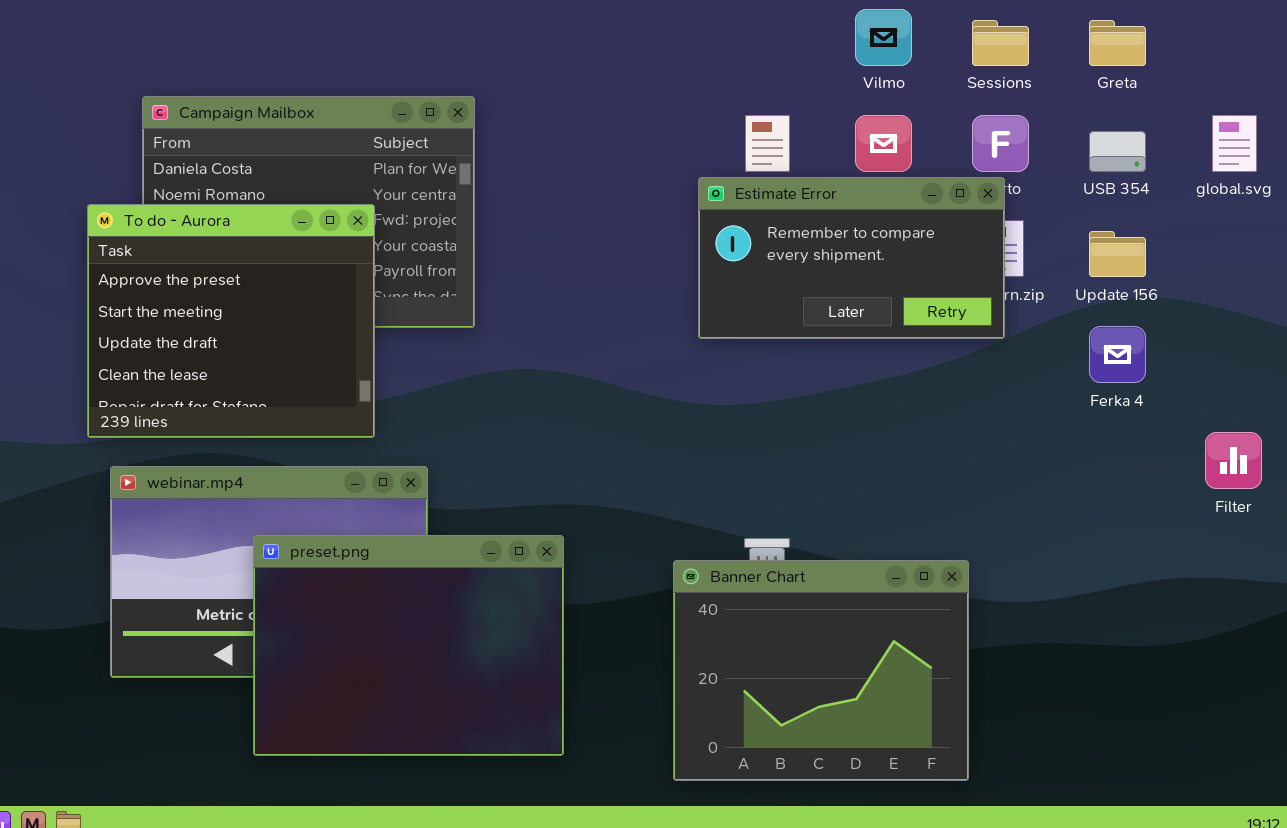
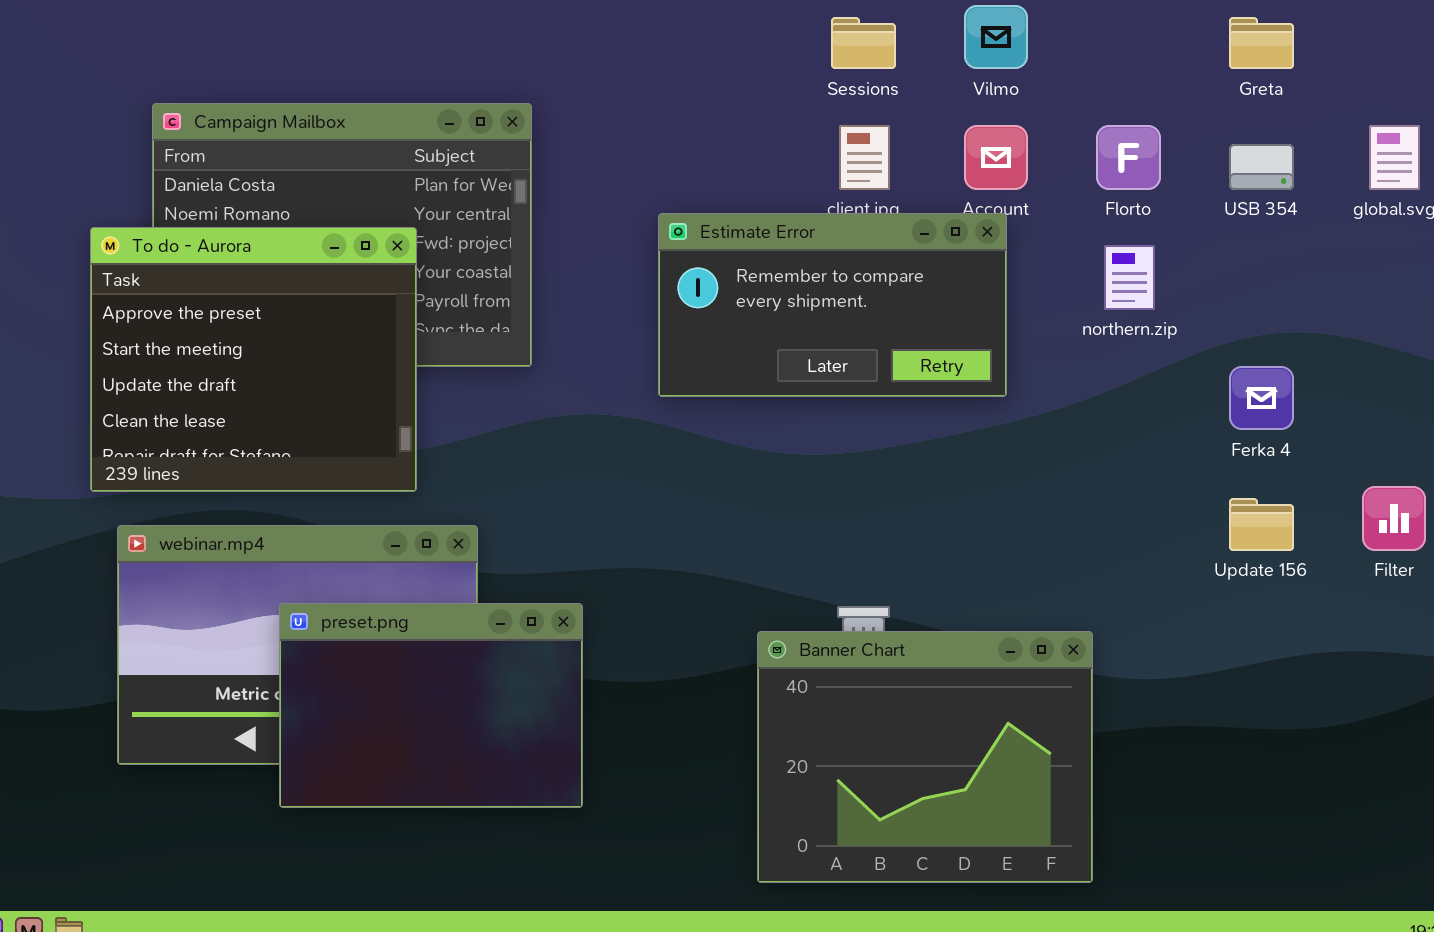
Sessions: [972,20,1029,66] -> [831,17,896,69], moved
Estimate Error: [698,177,1005,339] -> [658,213,1007,397], moved
Update 156: [1089,231,1146,277] -> [1229,498,1294,551], moved
preset.png: [253,535,564,756] -> [279,603,583,808], resized

